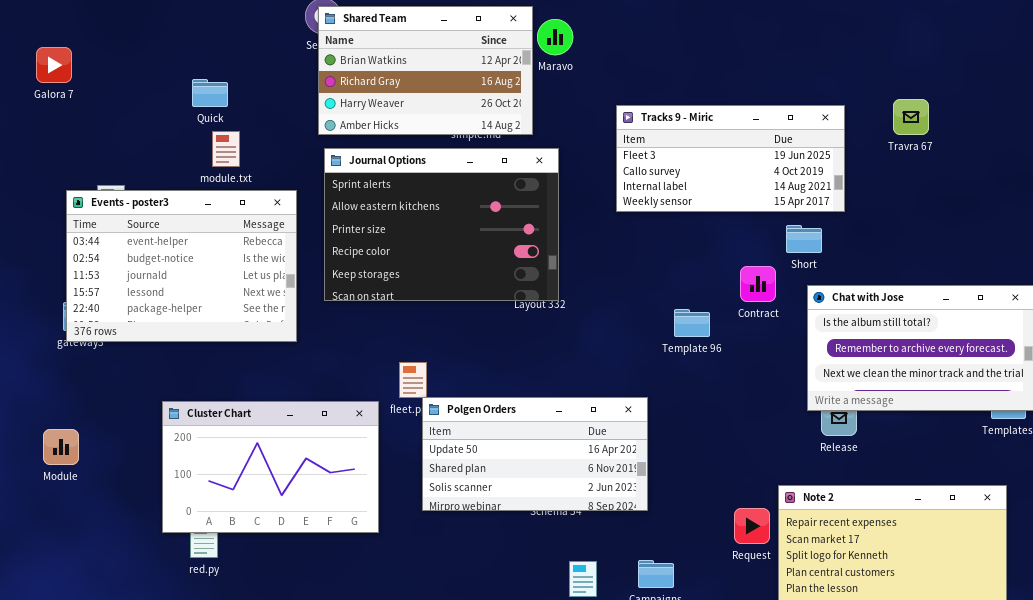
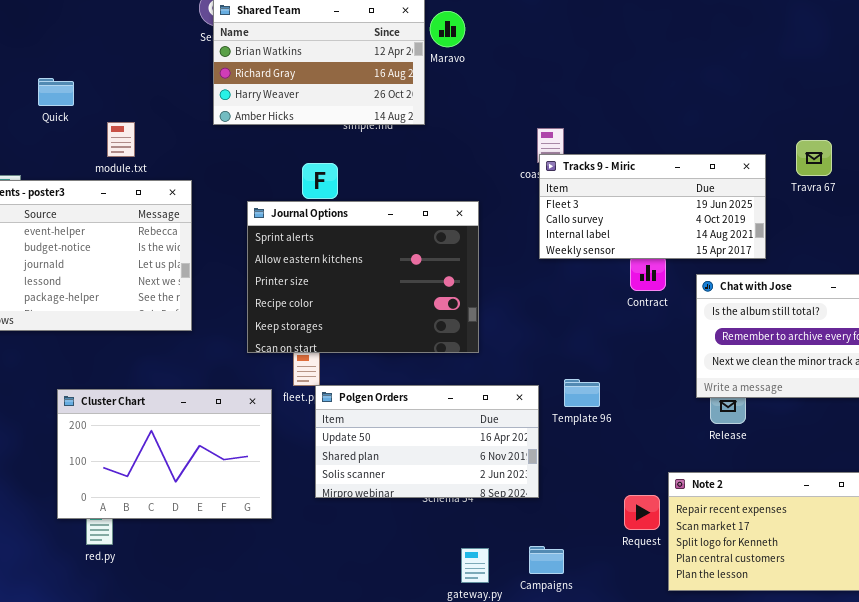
Quick: [192,79,228,107] -> [38,78,74,106], moved
Travra 67: [893,99,929,135] -> [796,140,832,176], moved
Tracks 9 - Miric: [616,105,845,212] -> [539,154,766,259], moved
Journal Options: [324,148,559,301] -> [247,201,479,353], moved
Template 96: [674,309,710,337] -> [564,379,600,407], moved

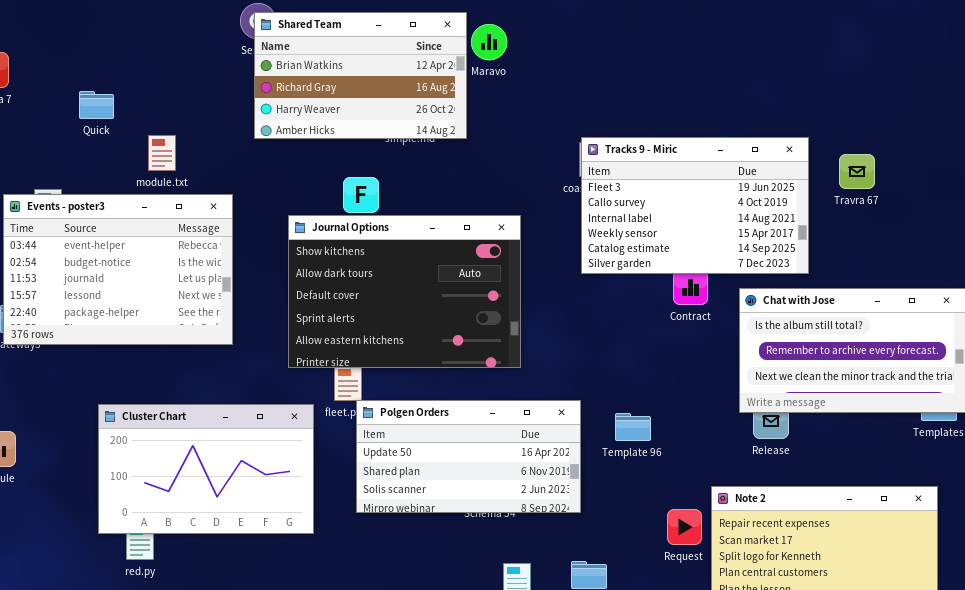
Tracks 9 - Miric: [539,154,766,259] -> [581,137,809,274], resized
Journal Options: [247,201,479,353] -> [288,215,521,368], scrolled up 3 rows
Template 96: [564,379,600,407] -> [615,413,651,441], moved

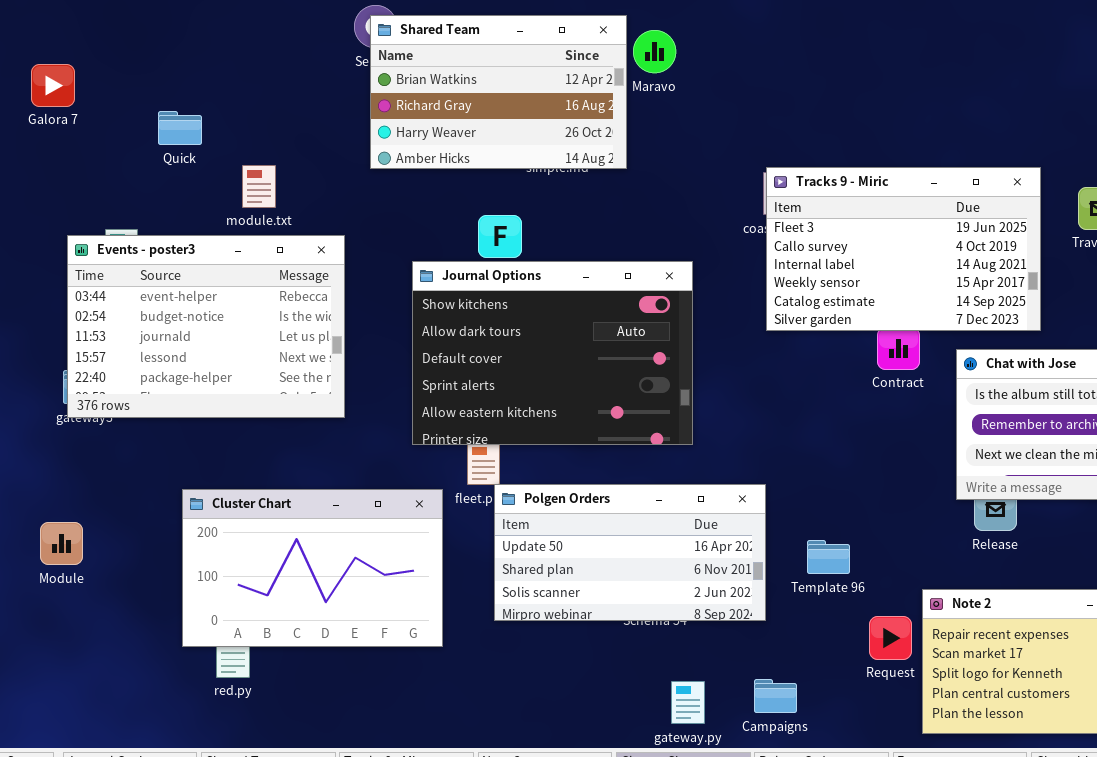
Template 96: [615,413,651,441] -> [807,540,850,574], moved

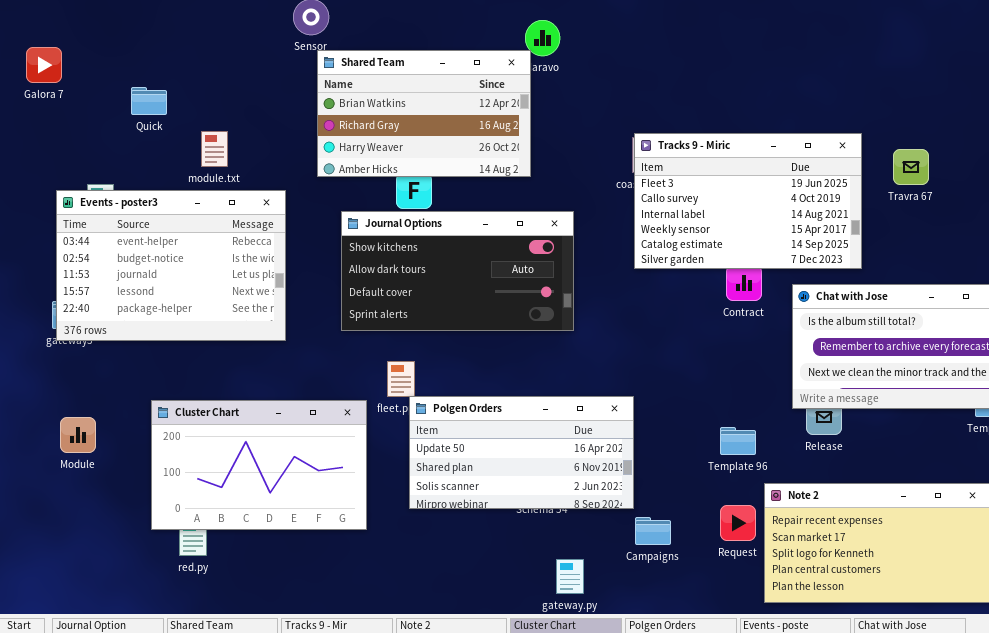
Shared Team: [370,15,627,169] -> [317,50,531,177], moved
Journal Options: [412,261,693,445] -> [341,211,574,331], resized
Module: [40,522,83,565] -> [60,417,96,453], moved
Template 96: [807,540,850,574] -> [720,427,756,455], moved
Campaigns: [754,679,797,713] -> [635,517,671,545], moved

